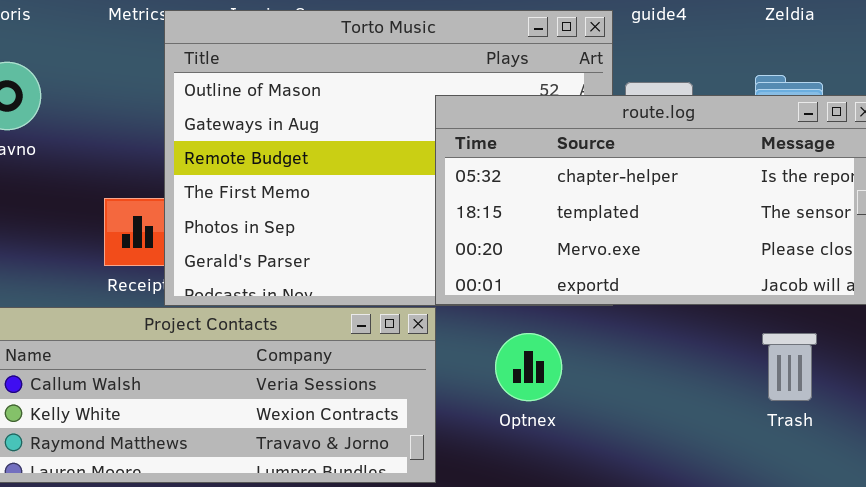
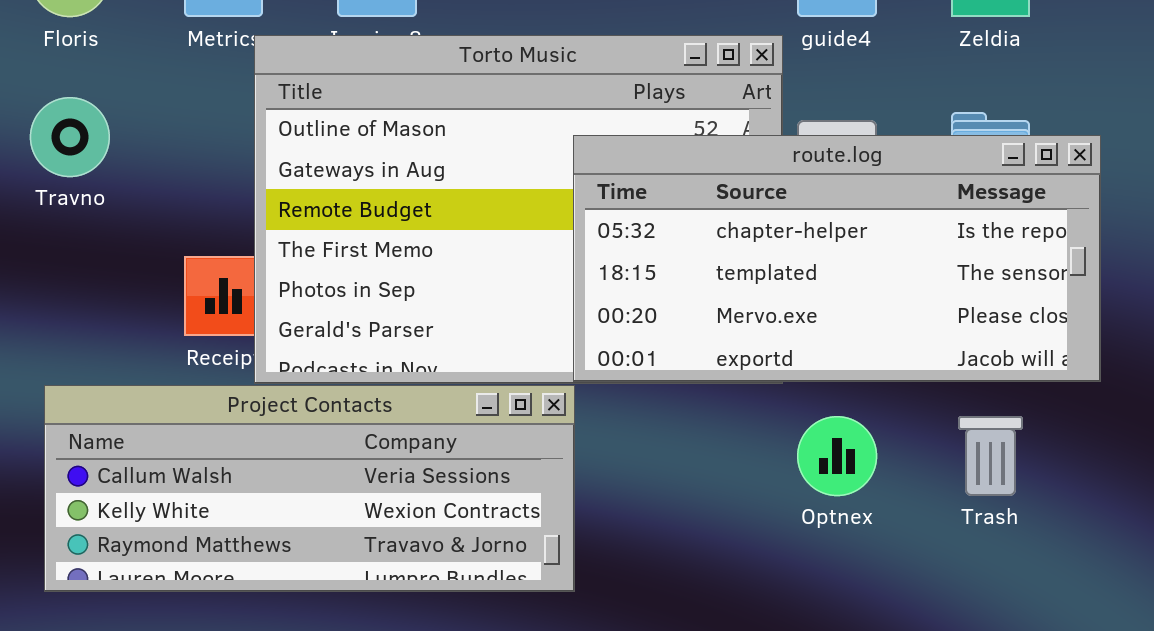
Optnex: [495,333,562,401] -> [797,416,877,496], moved

